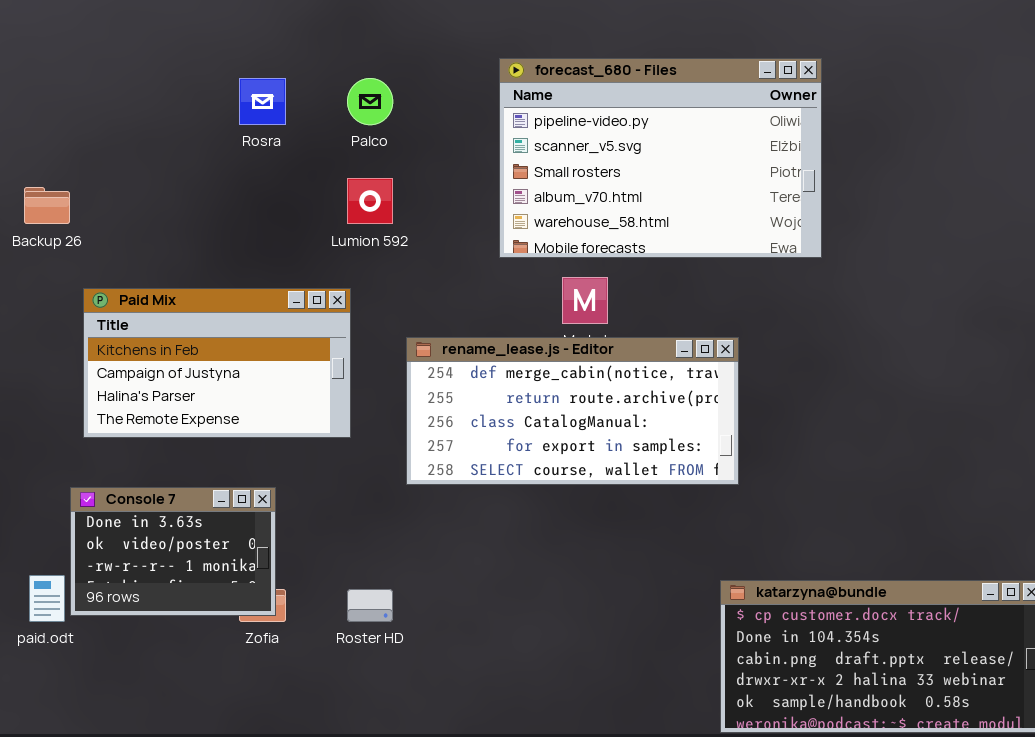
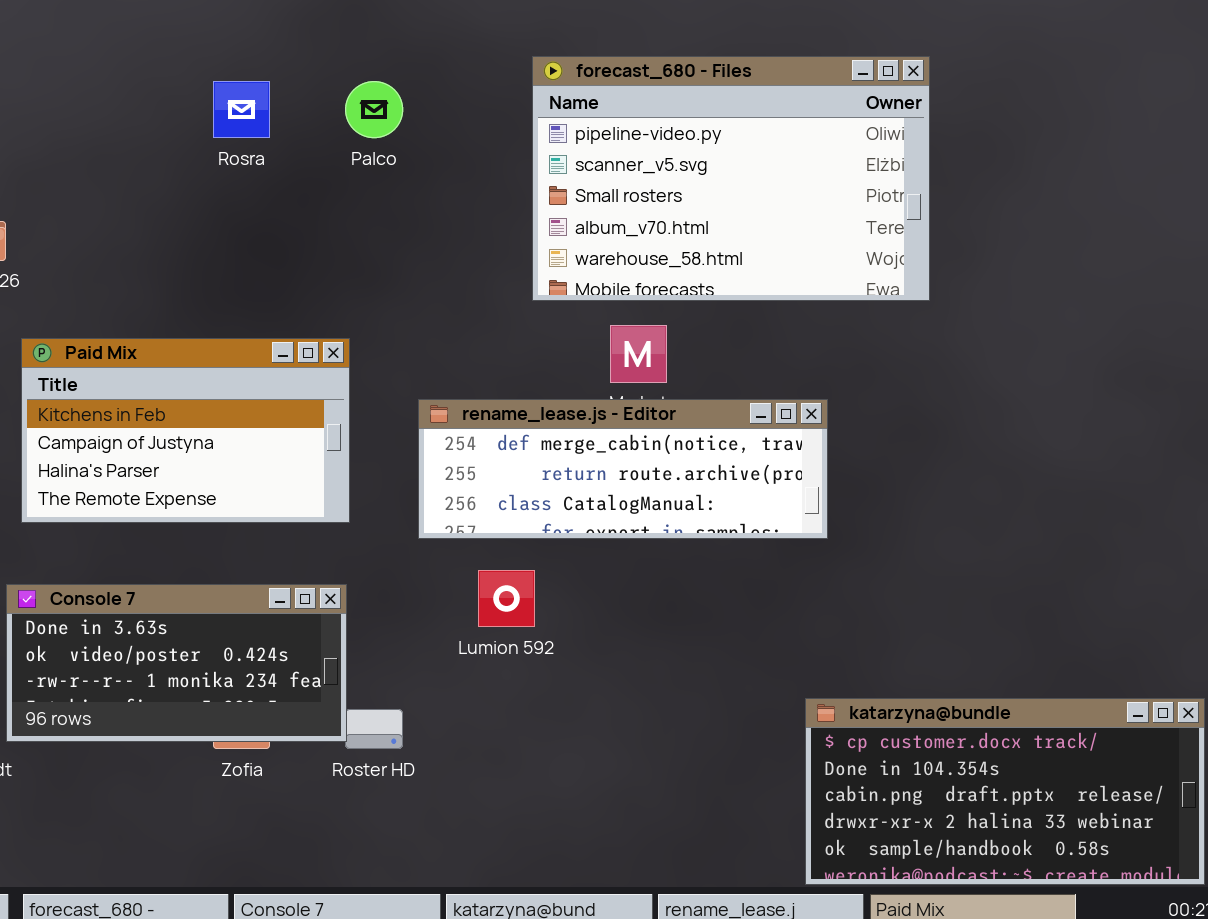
Lumion 592: [347,178,393,224] -> [478,570,535,627], moved
rename_lease.js - Editor: [406,337,739,485] -> [418,399,828,539], resized
Console 7: [70,487,276,616] -> [6,584,347,742], resized

